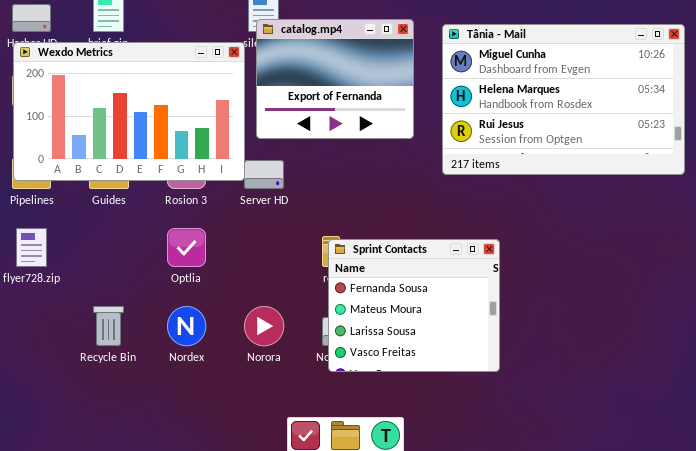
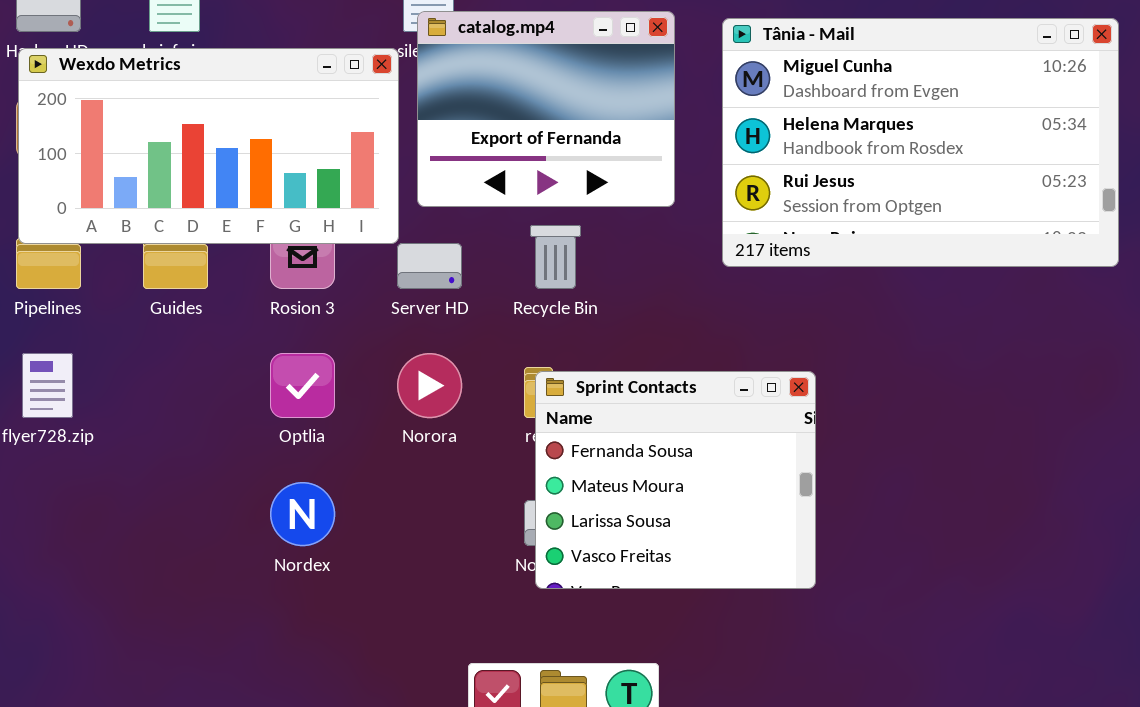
Wexdo Metrics: [13,42,245,181] -> [18,48,399,244], resized
Recycle Bin: [93,306,124,346] -> [530,225,581,289], moved
Norora: [244,306,284,346] -> [397,353,462,418], moved

